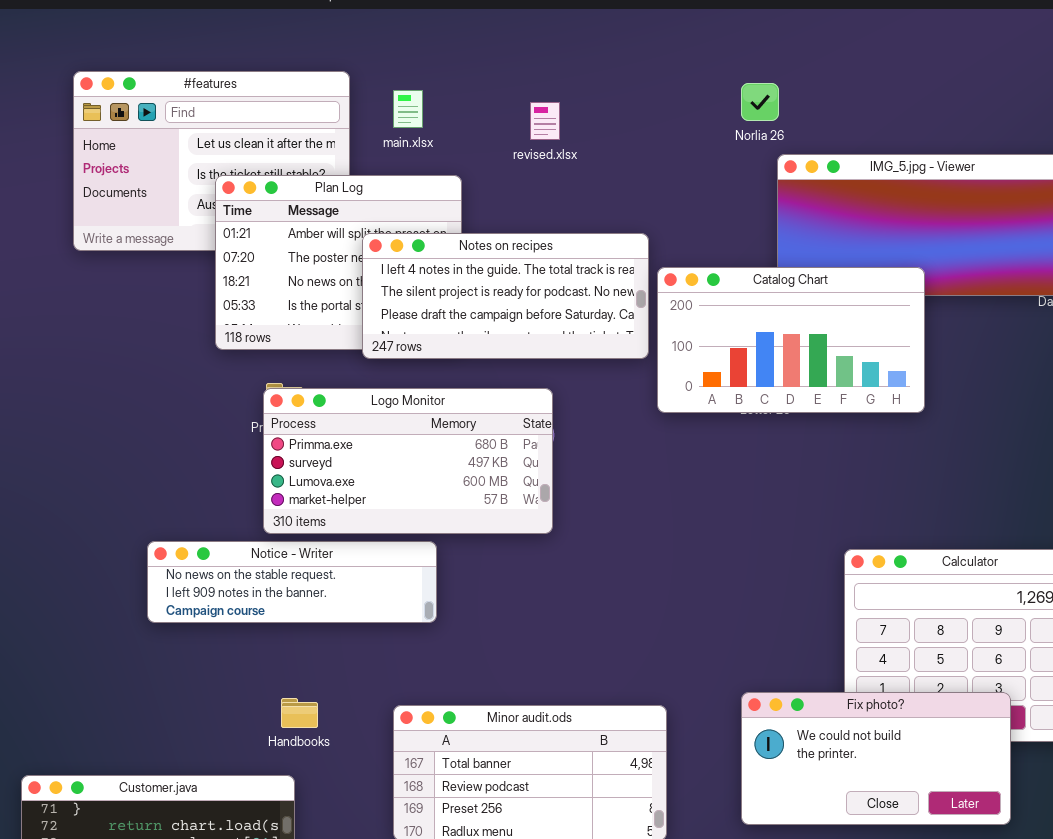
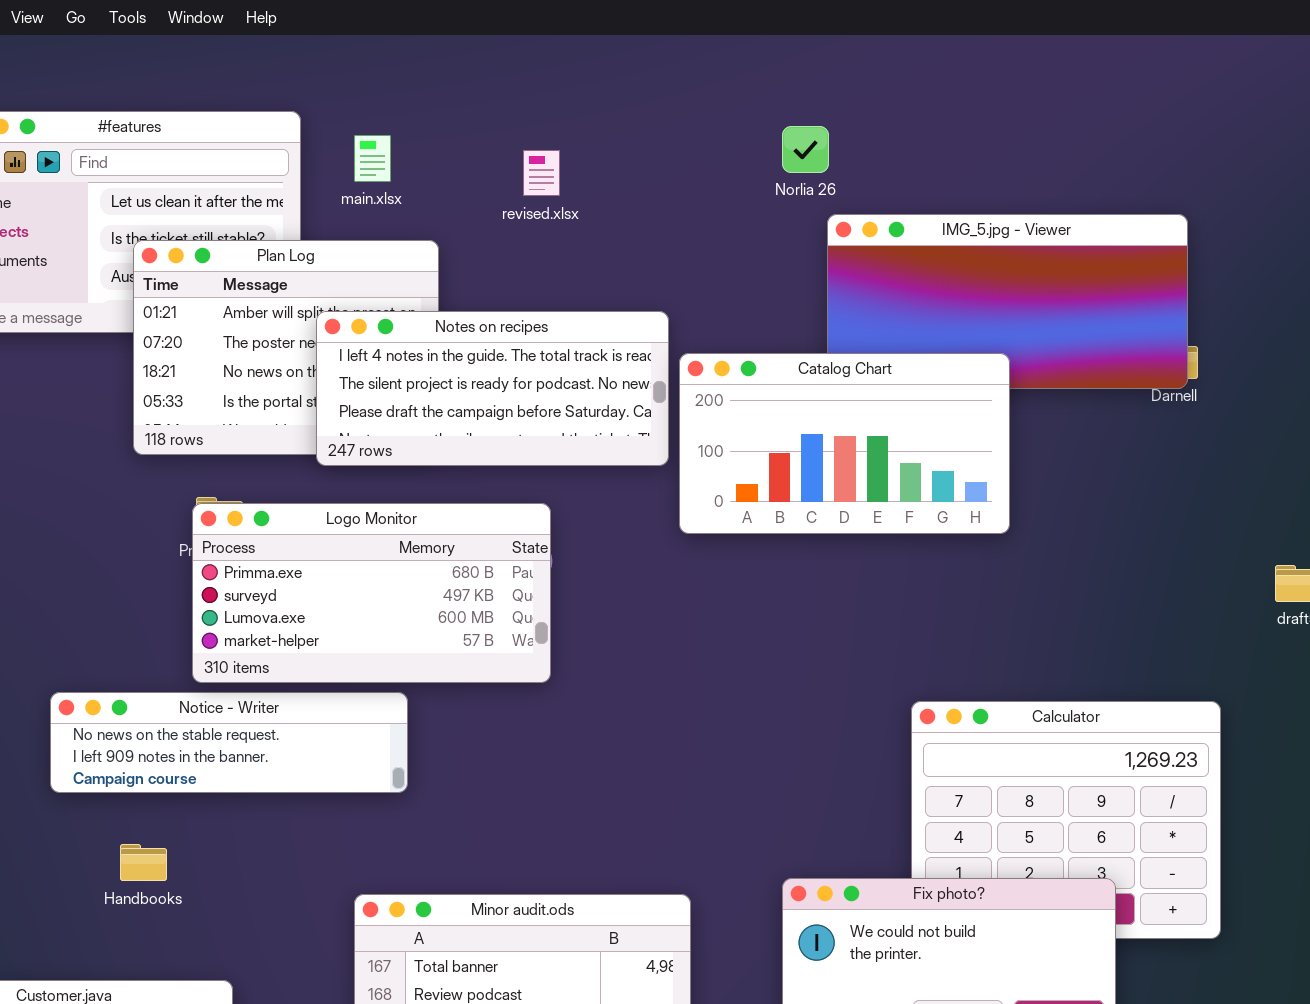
Handbooks: [281,698,318,728] -> [120,844,167,881], moved

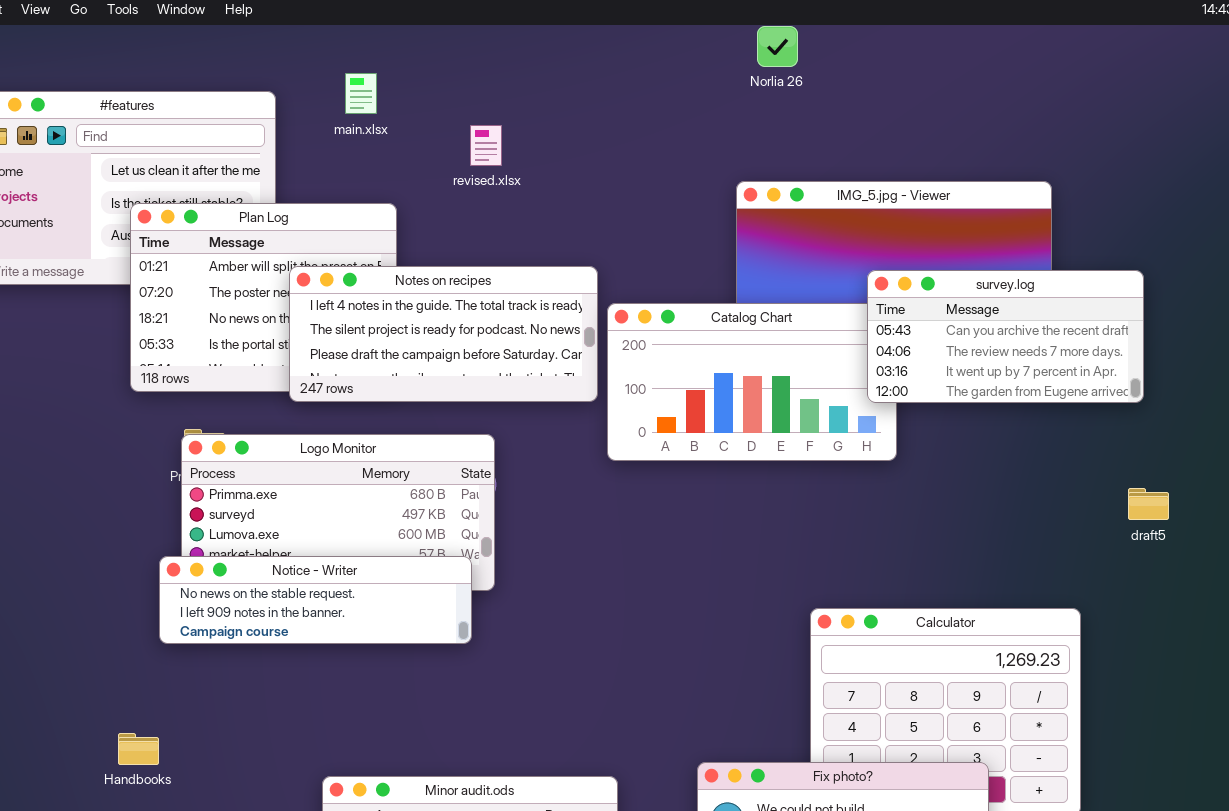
Norlia 26: [782,126,829,173] -> [757,26,798,67], moved
main.xlsx: [354,135,391,182] -> [345,73,377,114], moved
survey.log: none -> [867,270,1144,403], opened
Notice - Writer: [50,692,408,793] -> [159,556,472,644], moved

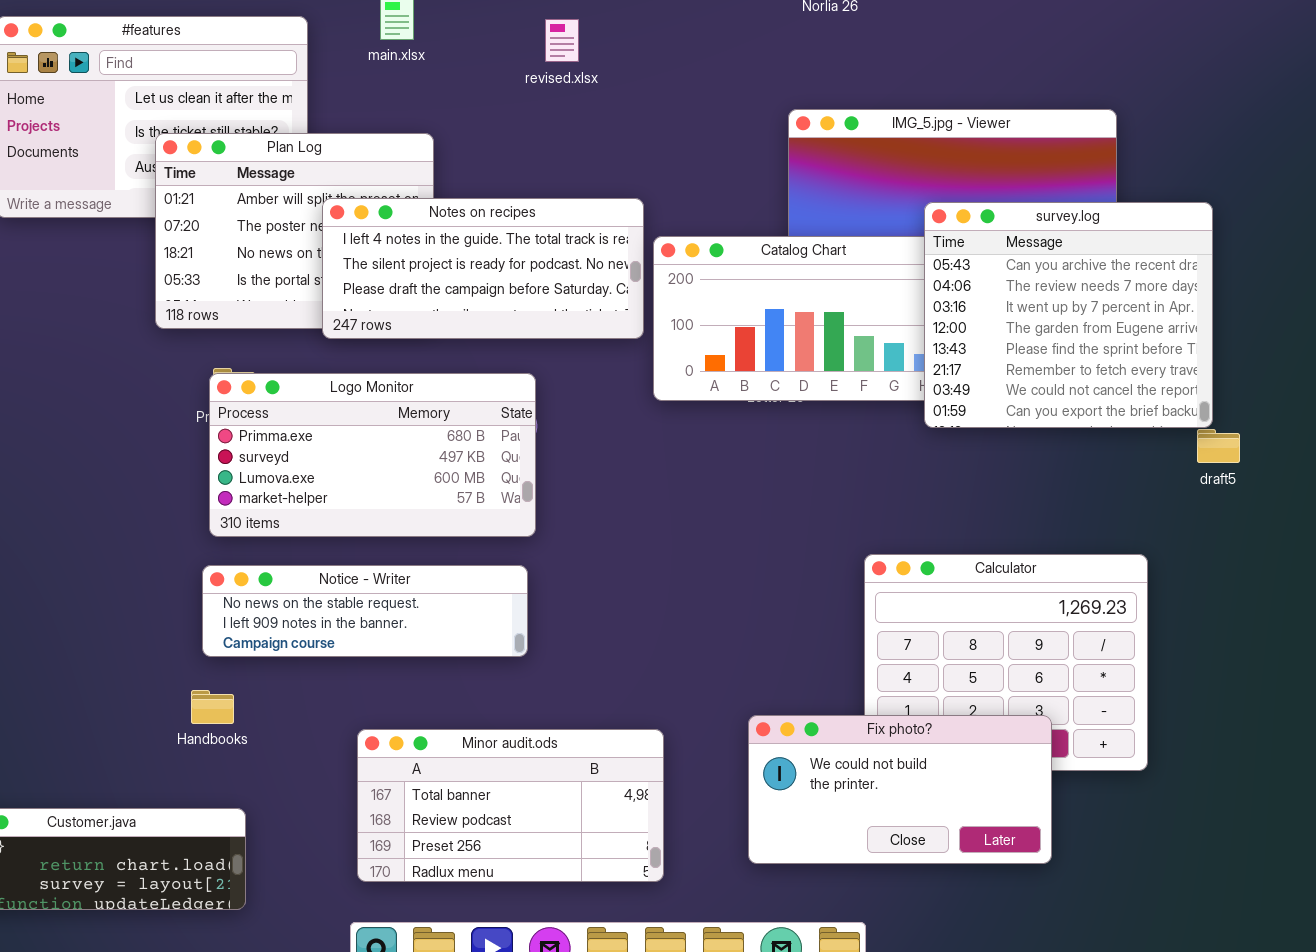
revised.xlsx: [470,125,502,166] -> [545,19,579,62], moved
survey.log: [867,270,1144,403] -> [924,202,1213,428], resized
Notice - Writer: [159,556,472,644] -> [202,565,528,657], moved
Handbooks: [118,733,159,765] -> [191,690,234,724], moved

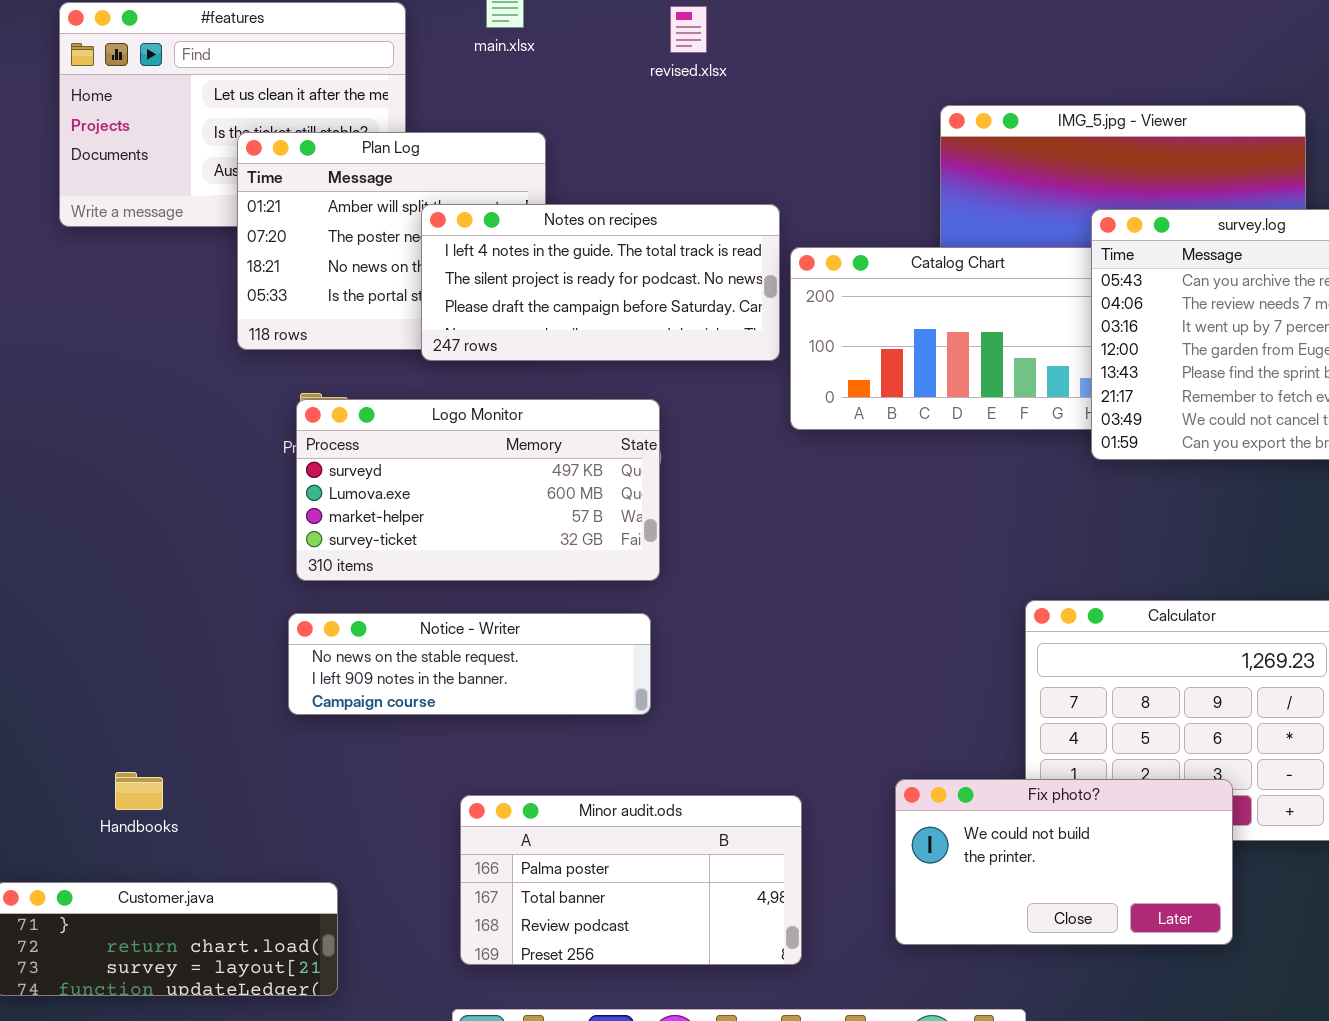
Logo Monitor: [209,373,536,537] -> [296,399,660,581], scrolled down 1 row
Handbooks: [191,690,234,724] -> [115,772,163,810], moved
Minor audit.ods: [357,729,664,882] -> [460,795,802,965], scrolled up 1 row

